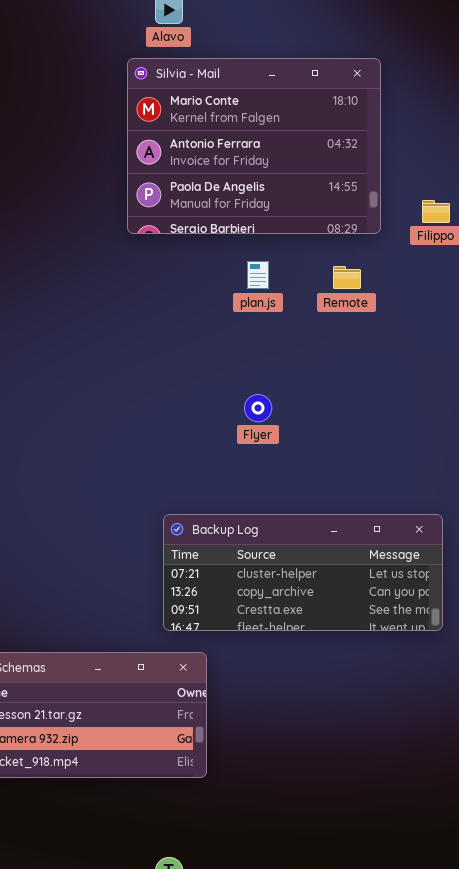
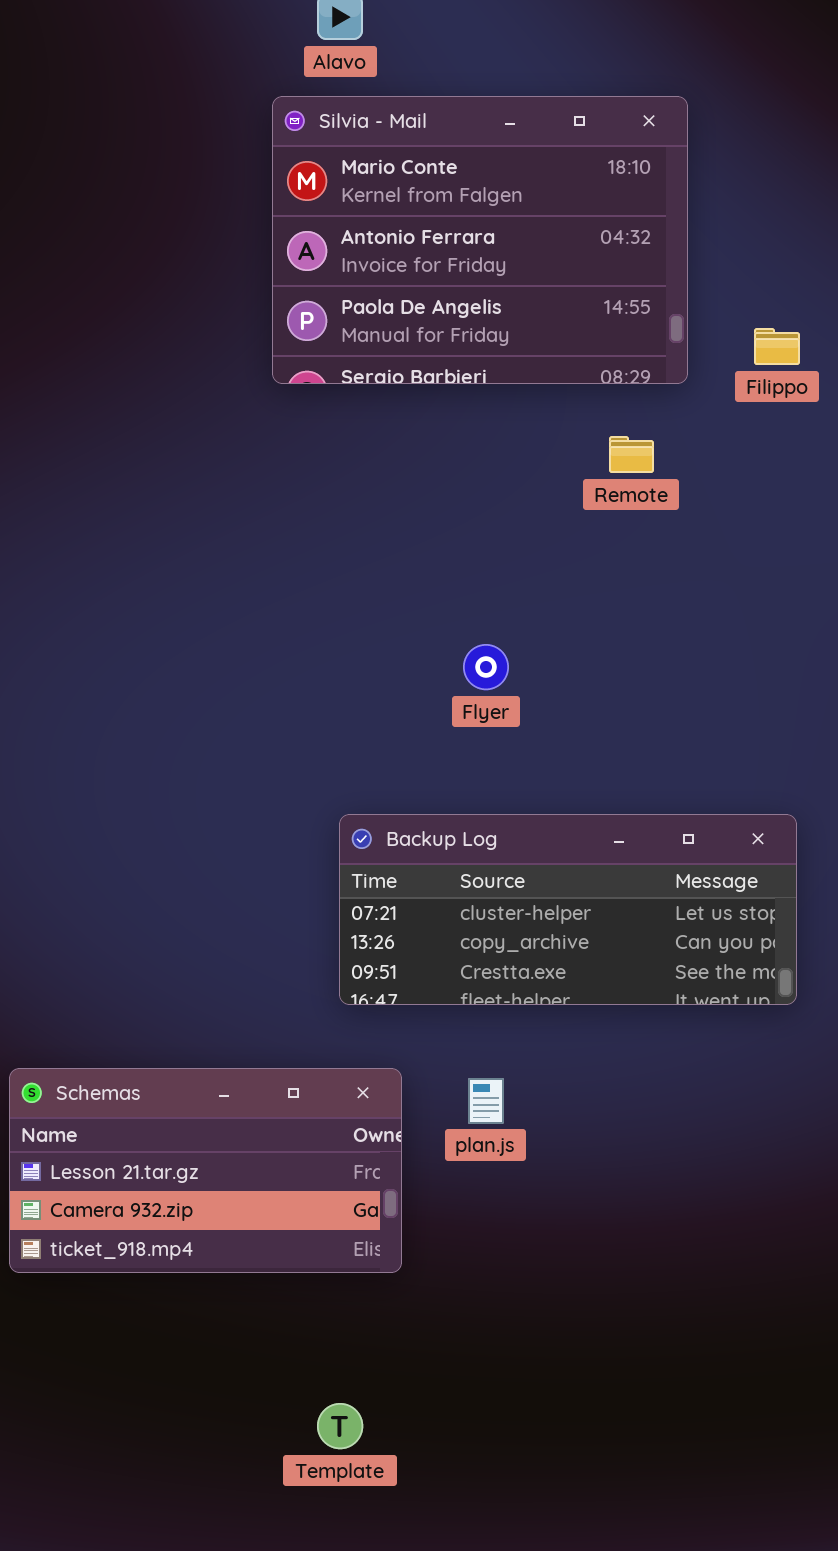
plan.js: [247,261,269,289] -> [468,1078,504,1124], moved
Backup Log: [163,514,443,631] -> [339,814,797,1005], moved

